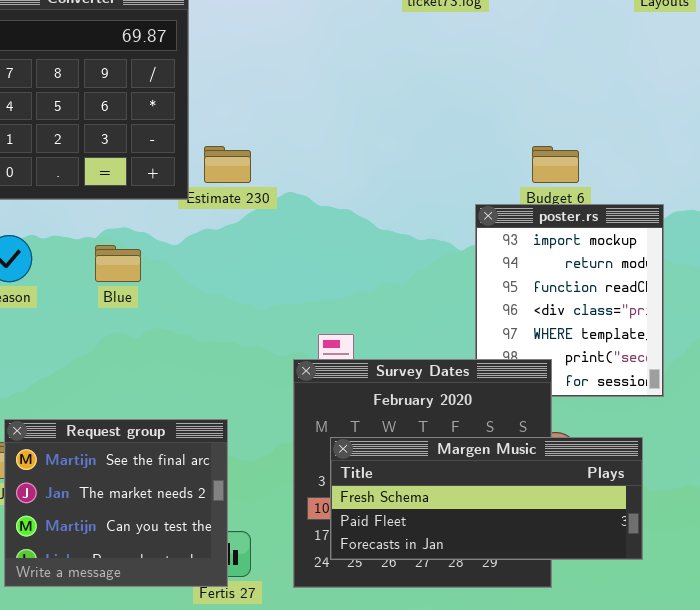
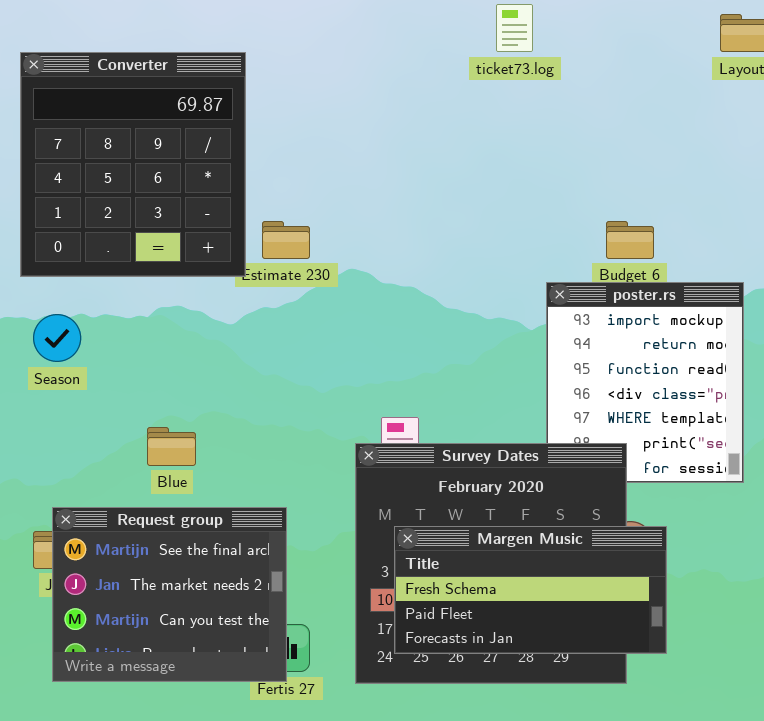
Blue: [95,245,141,282] -> [147,427,196,466], moved
Margen Music: [330,437,643,560] -> [394,526,667,654], resized

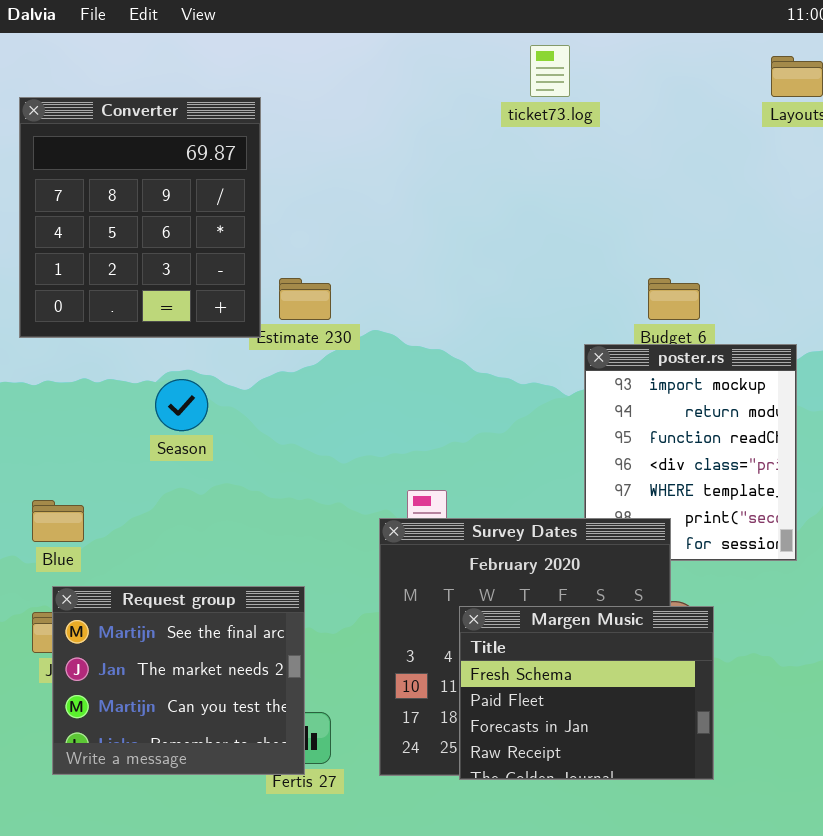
Season: [33,314,81,362] -> [155,379,208,431], moved
Blue: [147,427,196,466] -> [32,500,84,542], moved
Margen Music: [394,526,667,654] -> [459,606,714,780], resized

